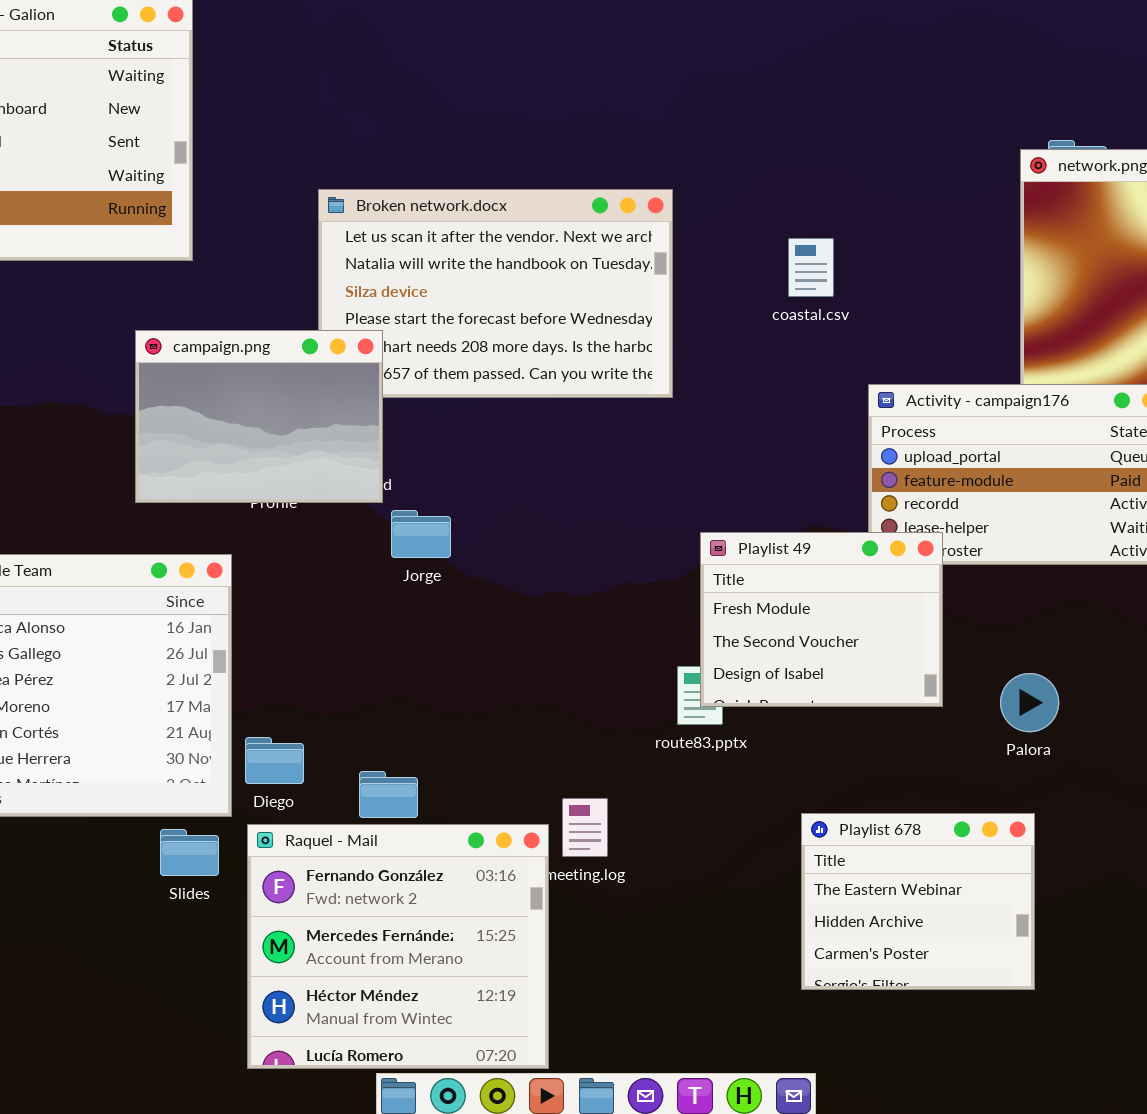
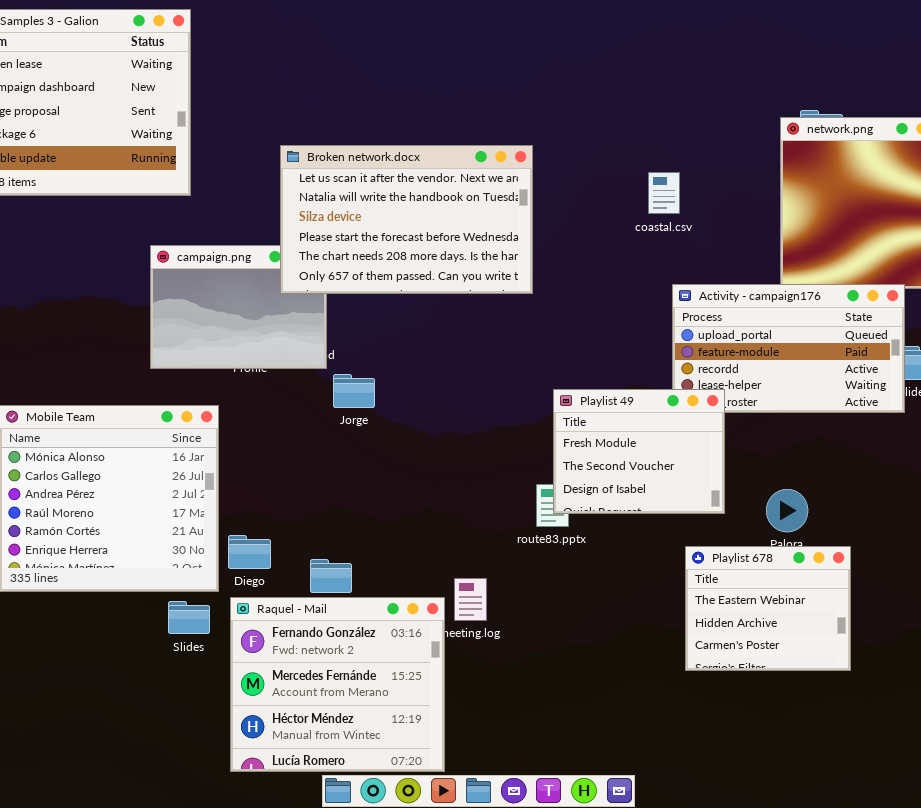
Broken network.docx: [318,189,673,398] -> [280,145,533,294], raised
coastal.csv: [788,238,834,297] -> [648,172,680,214], moved
Playlist 678: [801,813,1035,990] -> [685,546,851,671], moved

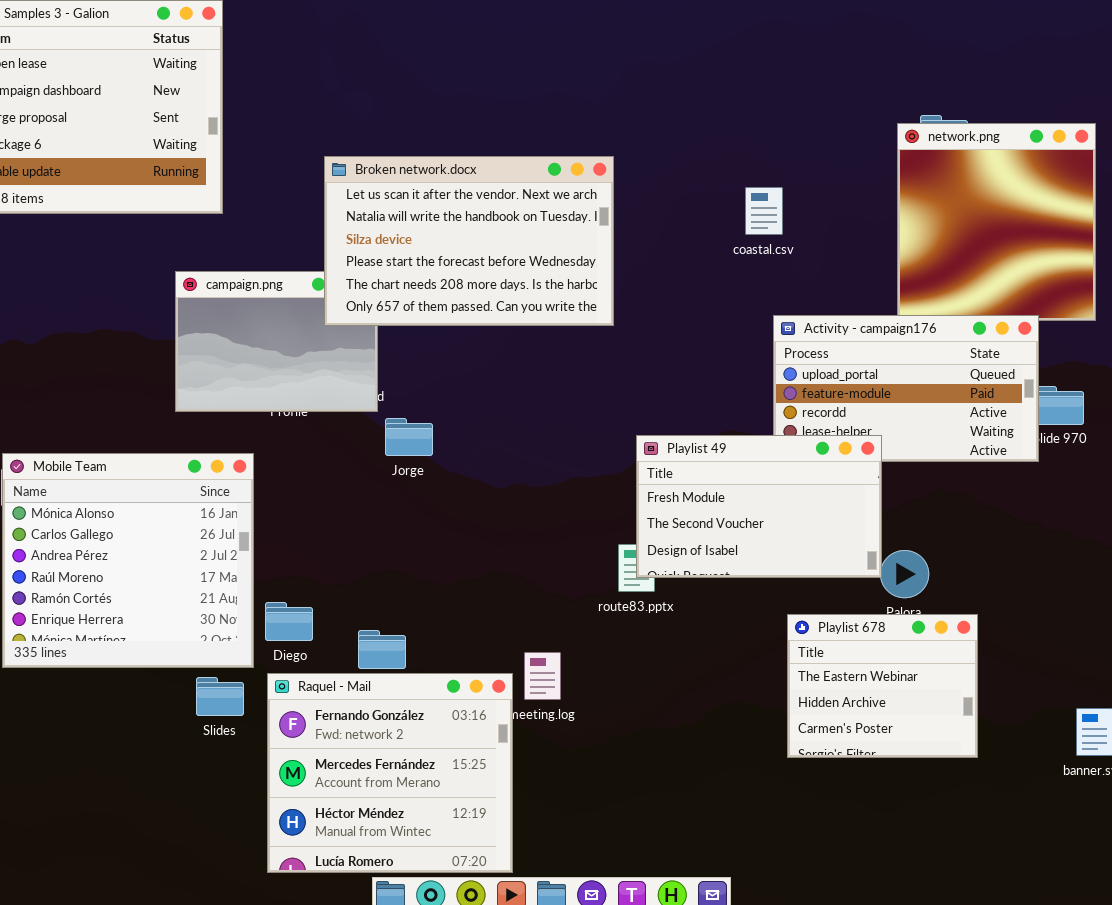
Playlist 49: [553,389,725,514] -> [636,435,882,578], resized

